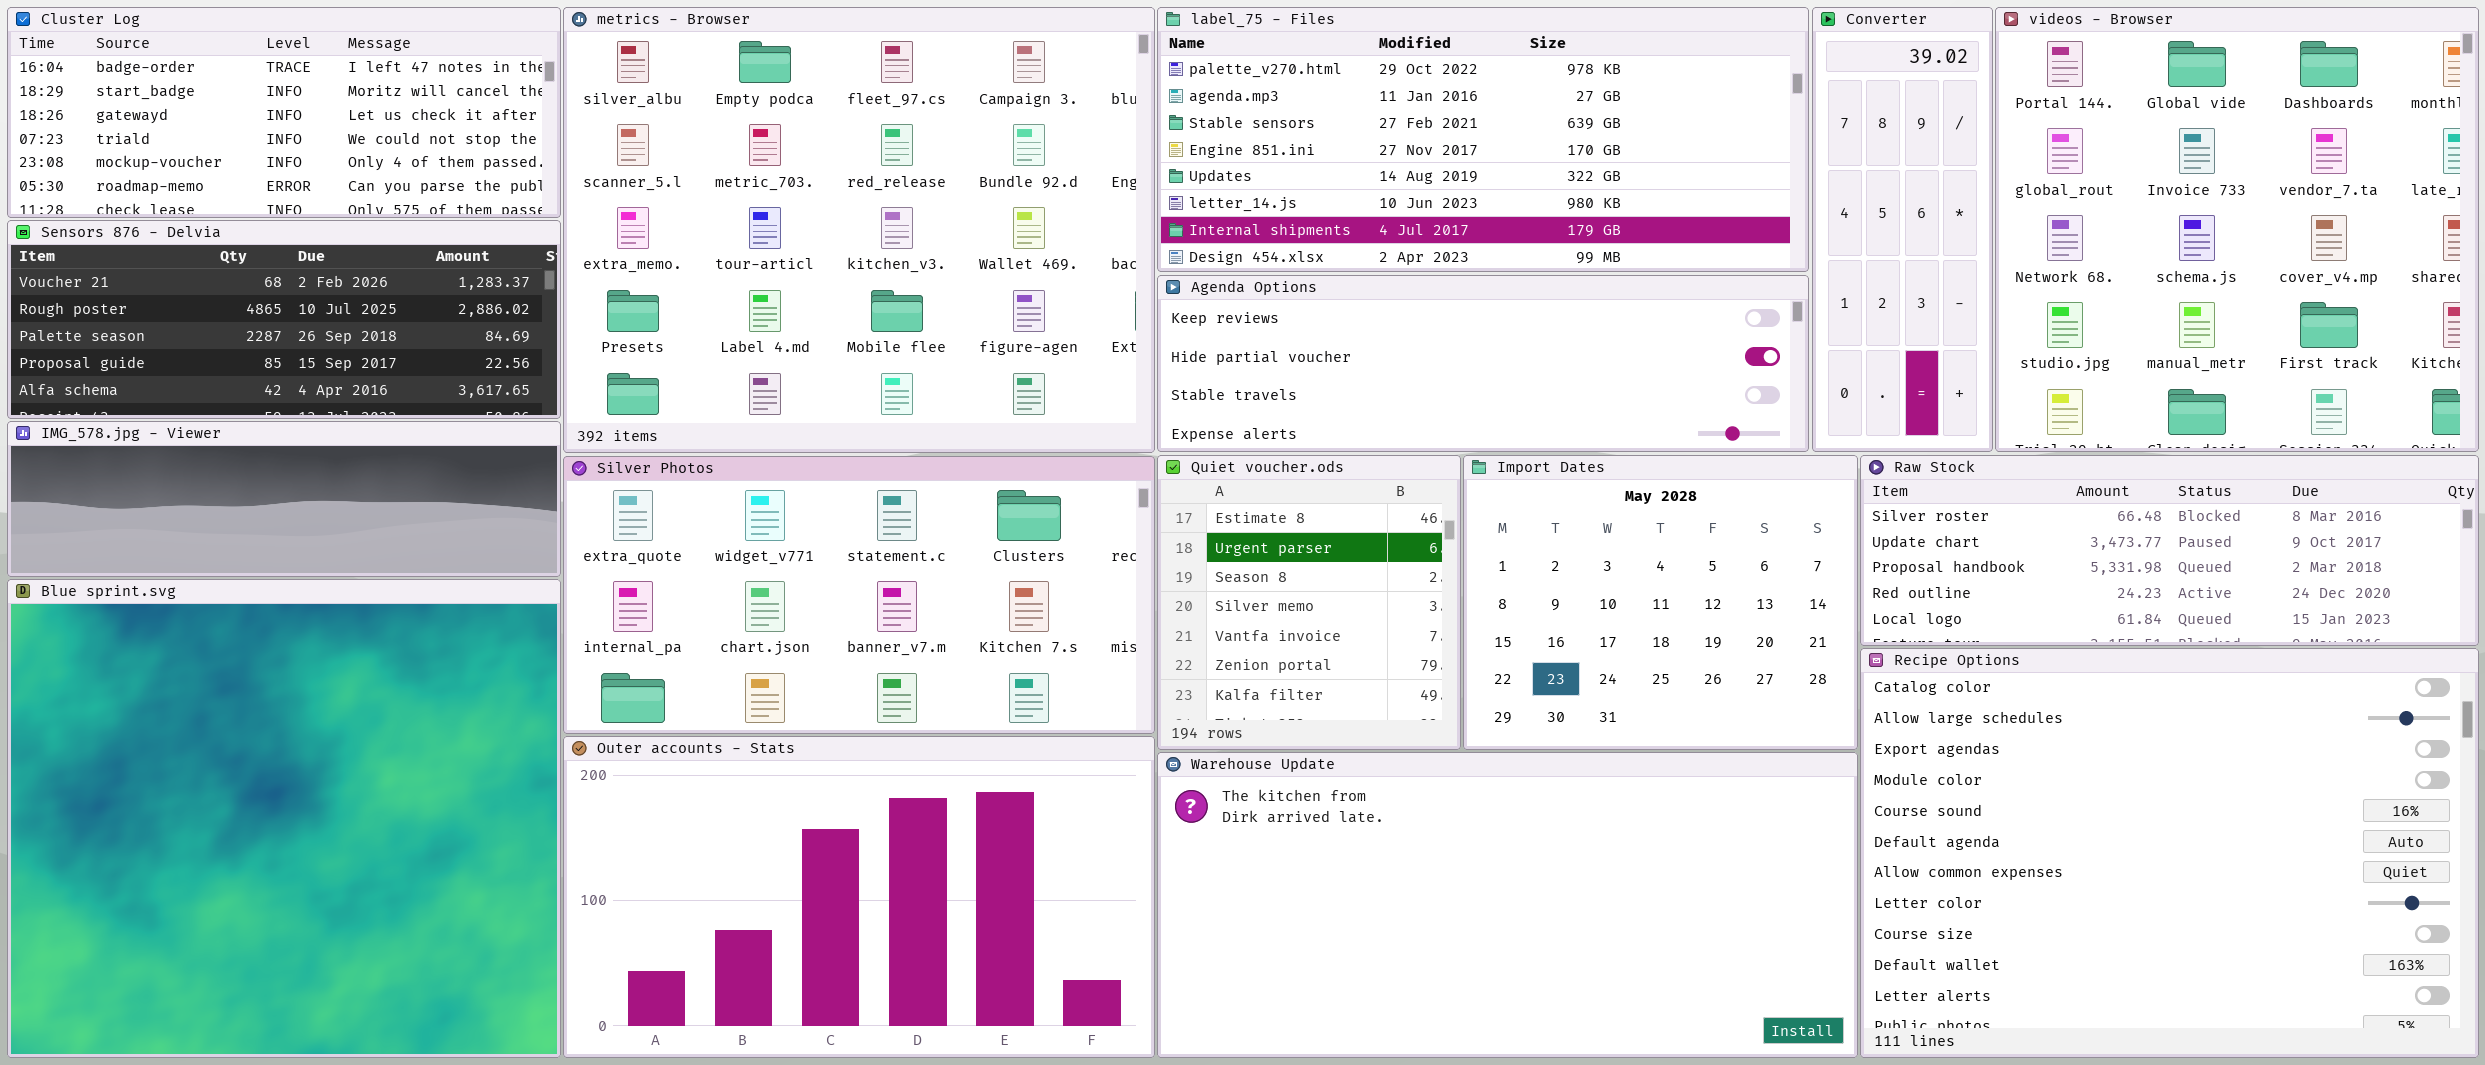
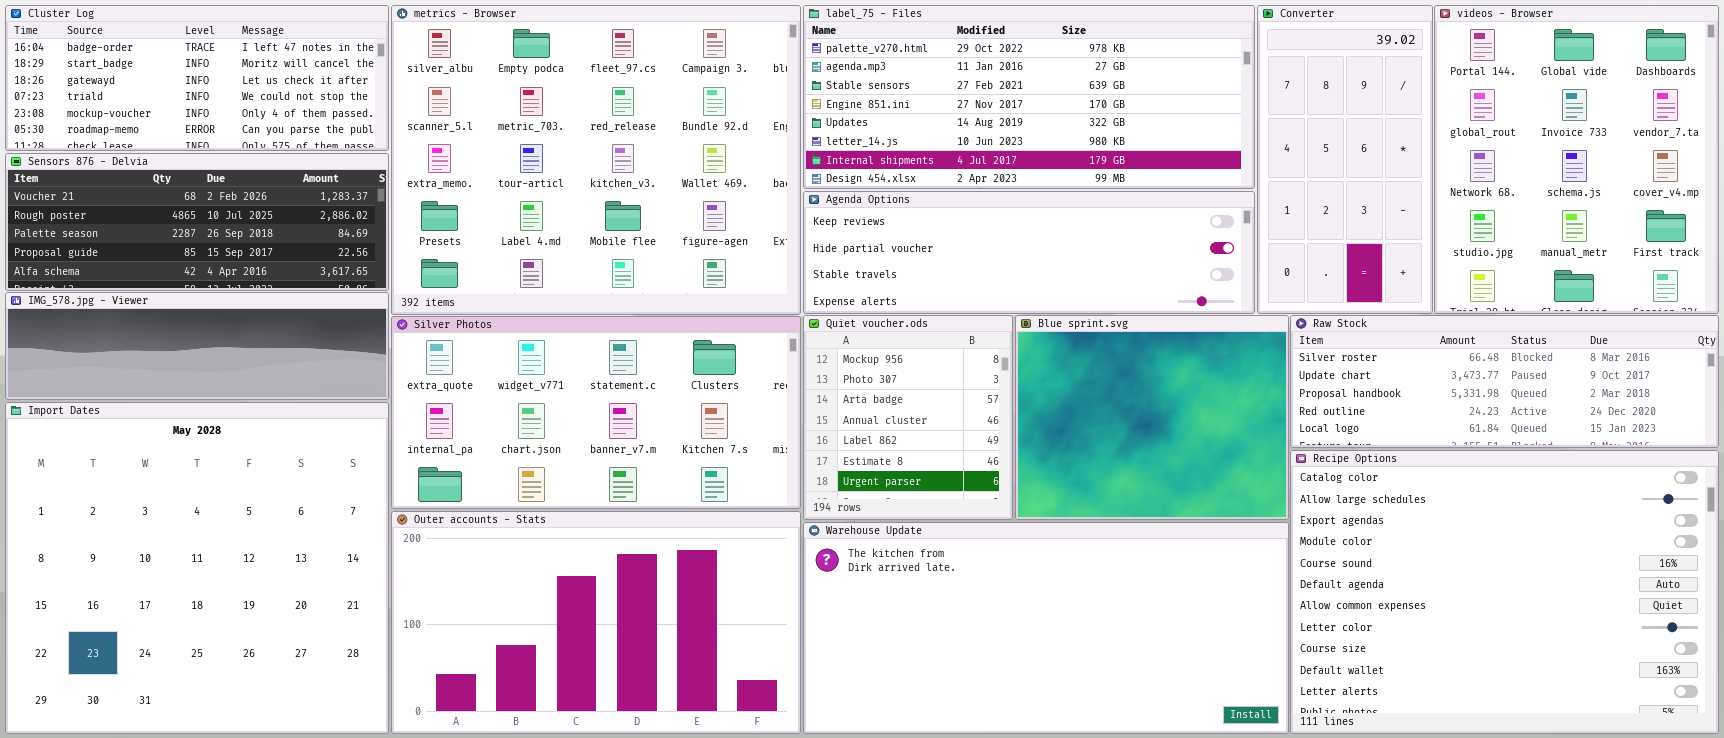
Converter: [1812,7,1993,452] -> [1257,5,1433,314], resized
videos - Browser: [1995,7,2479,452] -> [1434,5,1719,314], resized
Quiet voucher.ods: [1157,455,1461,750] -> [803,315,1013,520], scrolled up 5 rows
Import Dates: [1463,455,1858,750] -> [5,402,389,734], moved, resized
Blue sprint.svg: [7,579,561,1058] -> [1015,315,1289,520], moved, resized

